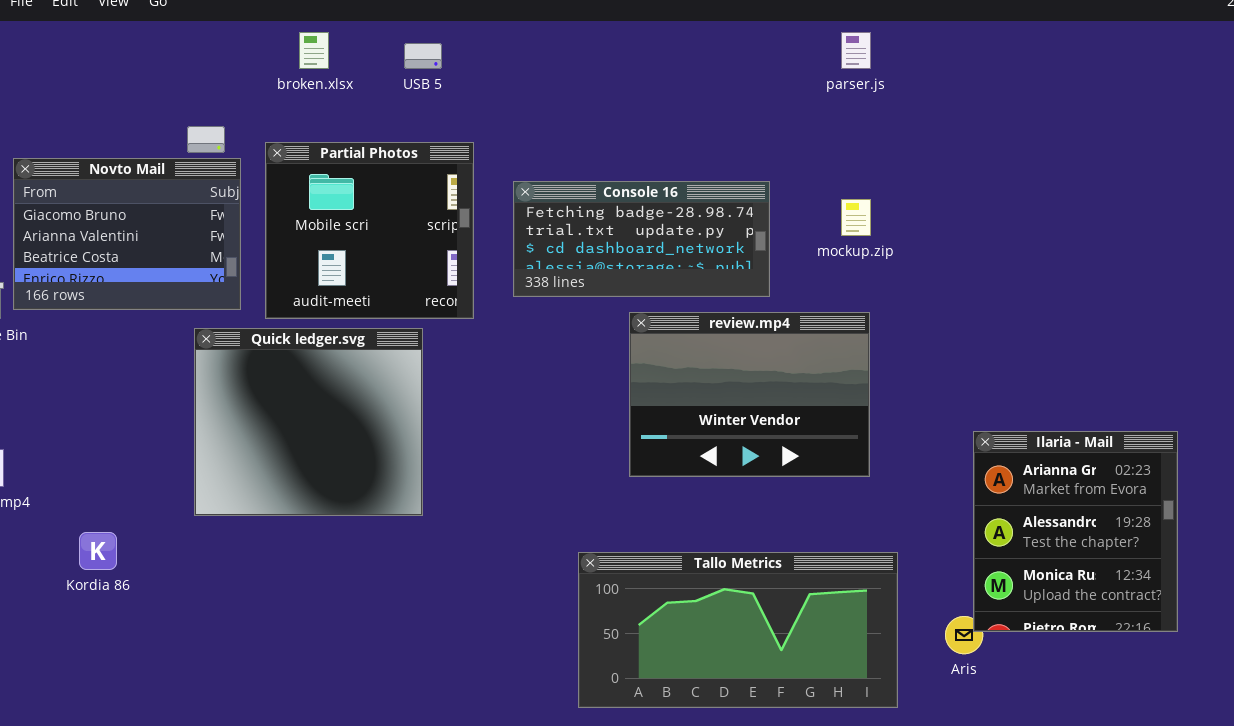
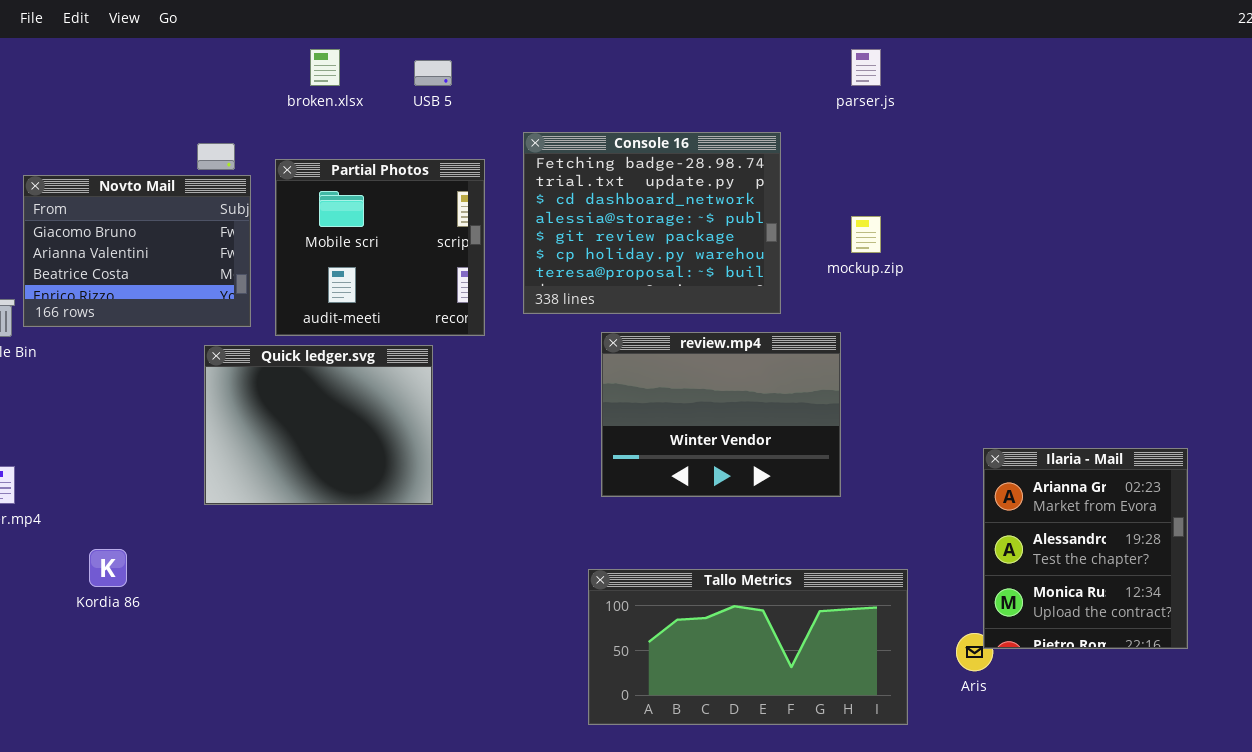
Console 16: [513,181,770,297] -> [523,132,781,314], resized
review.mp4: [629,312,870,477] -> [601,332,841,497], moved
Quick ledger.svg: [194,328,423,516] -> [204,345,433,505], resized

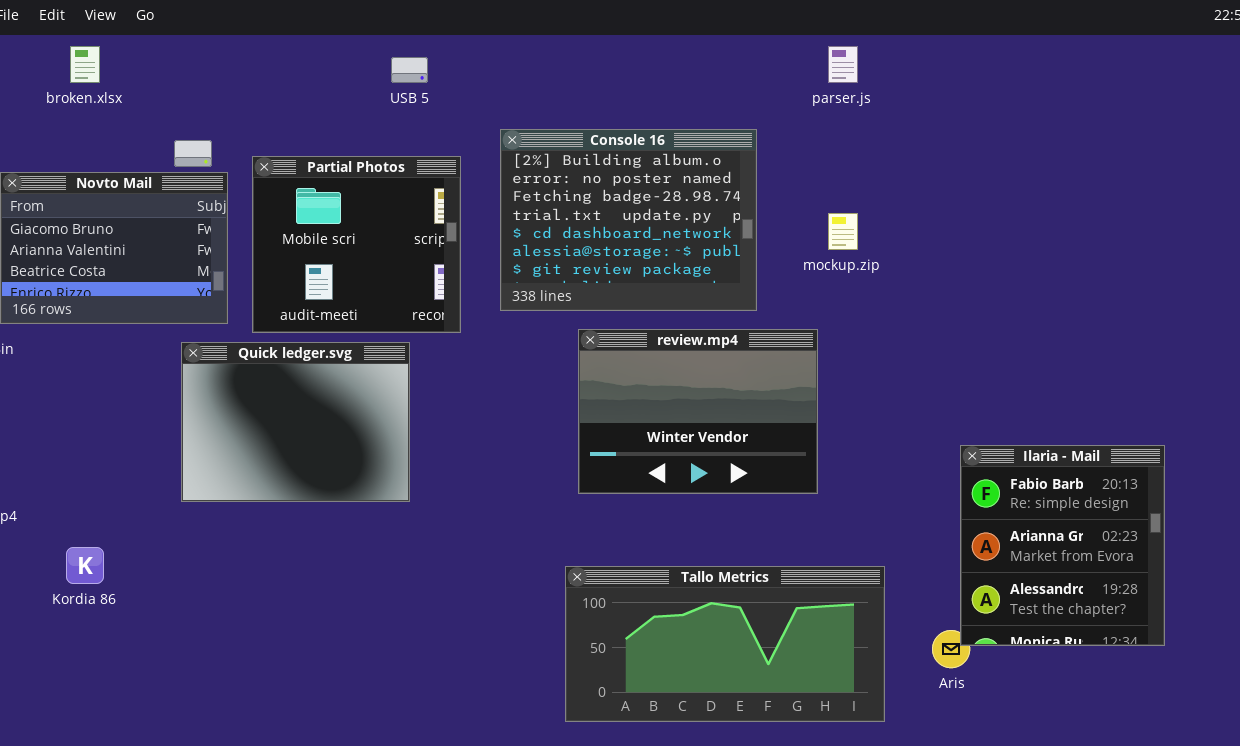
broken.xlsx: [310,49,340,86] -> [70,46,100,83], moved
Console 16: [523,132,781,314] -> [500,129,757,311], scrolled up 2 rows
Ilaria - Mail: [983,448,1188,649] -> [960,445,1165,646], scrolled up 1 row

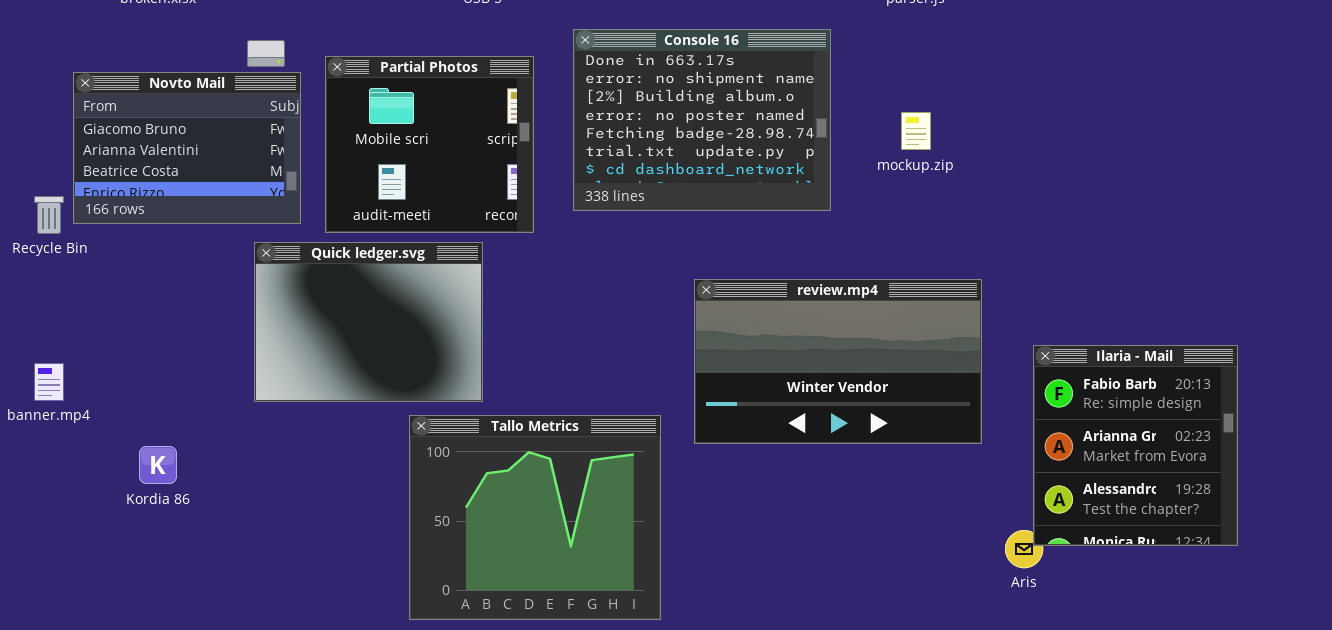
Console 16: [500,129,757,311] -> [573,29,831,211], scrolled up 2 rows
review.mp4: [578,329,818,494] -> [694,279,982,444], moved, resized
Tallo Metrics: [565,566,885,722] -> [409,415,661,620], moved, resized

